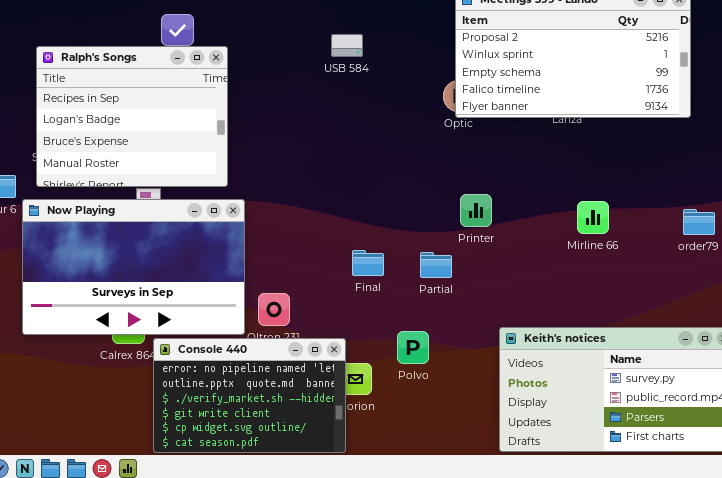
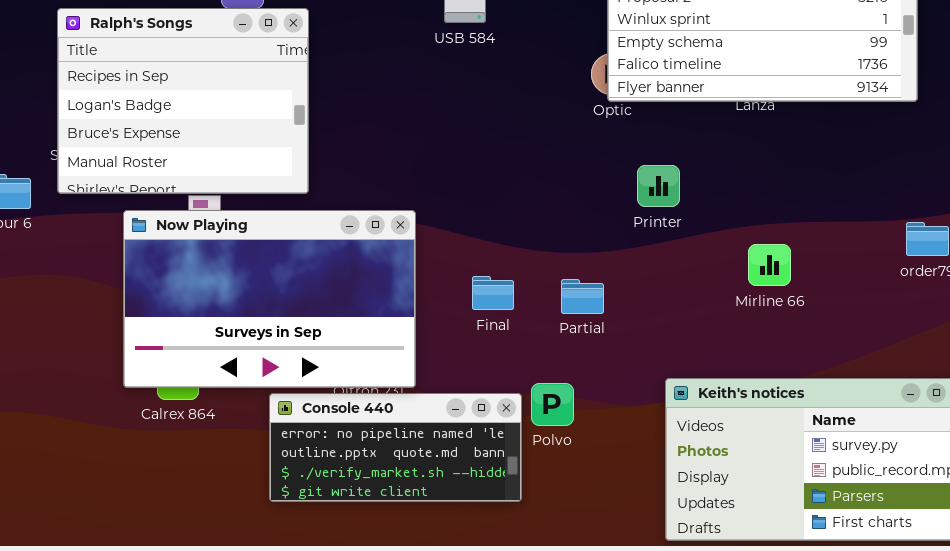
Printer: [460,194,492,227] -> [637,165,680,207], moved
Now Playing: [22,199,245,335] -> [123,210,416,388], moved
Mirline 66: [577,201,609,234] -> [748,244,791,286], moved
Console 440: [153,338,346,453] -> [269,393,522,502], moved, resized

